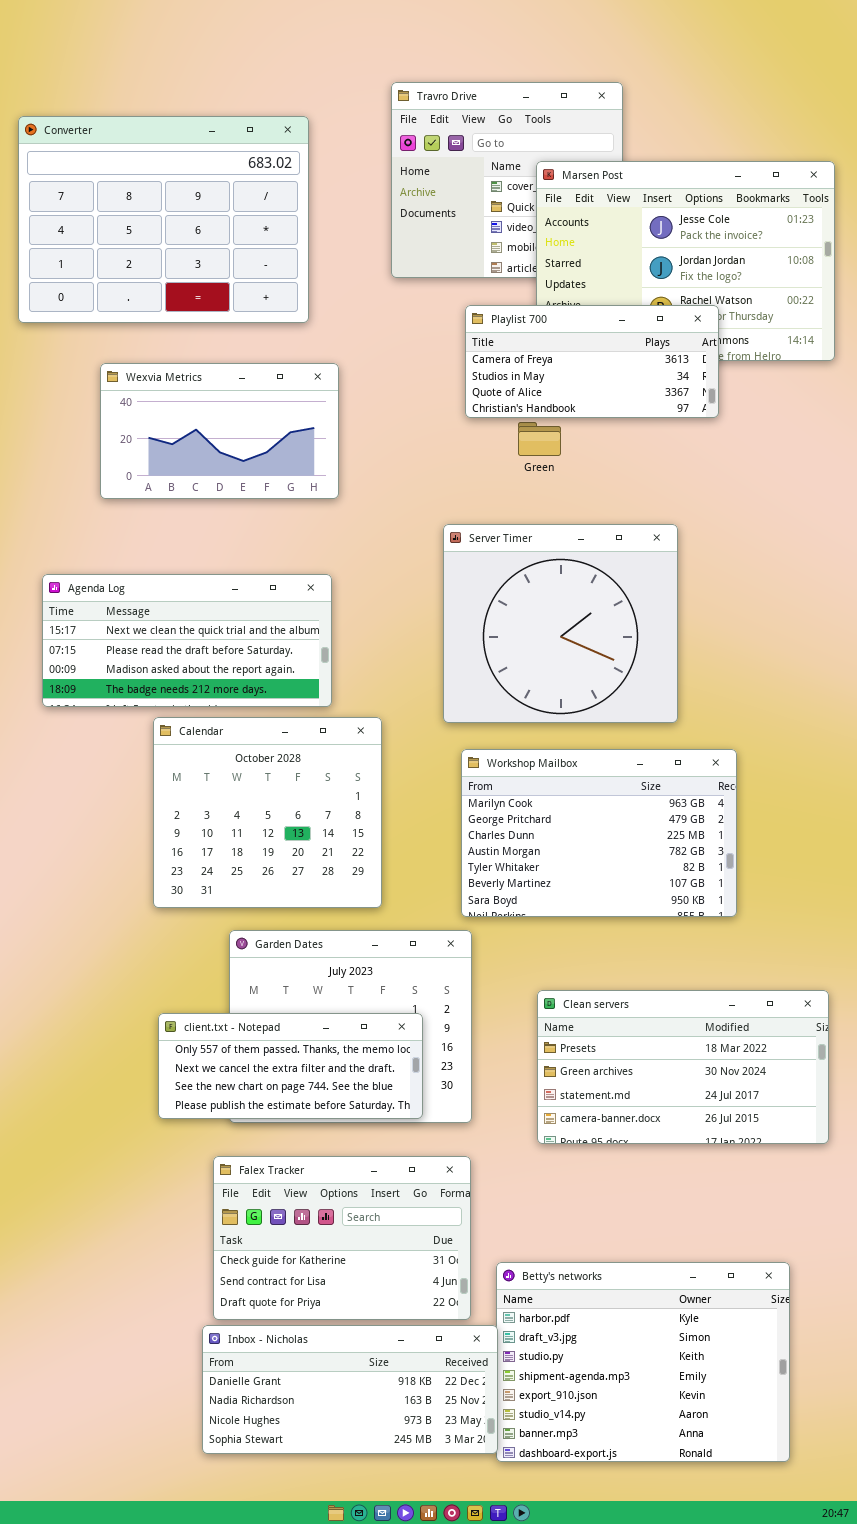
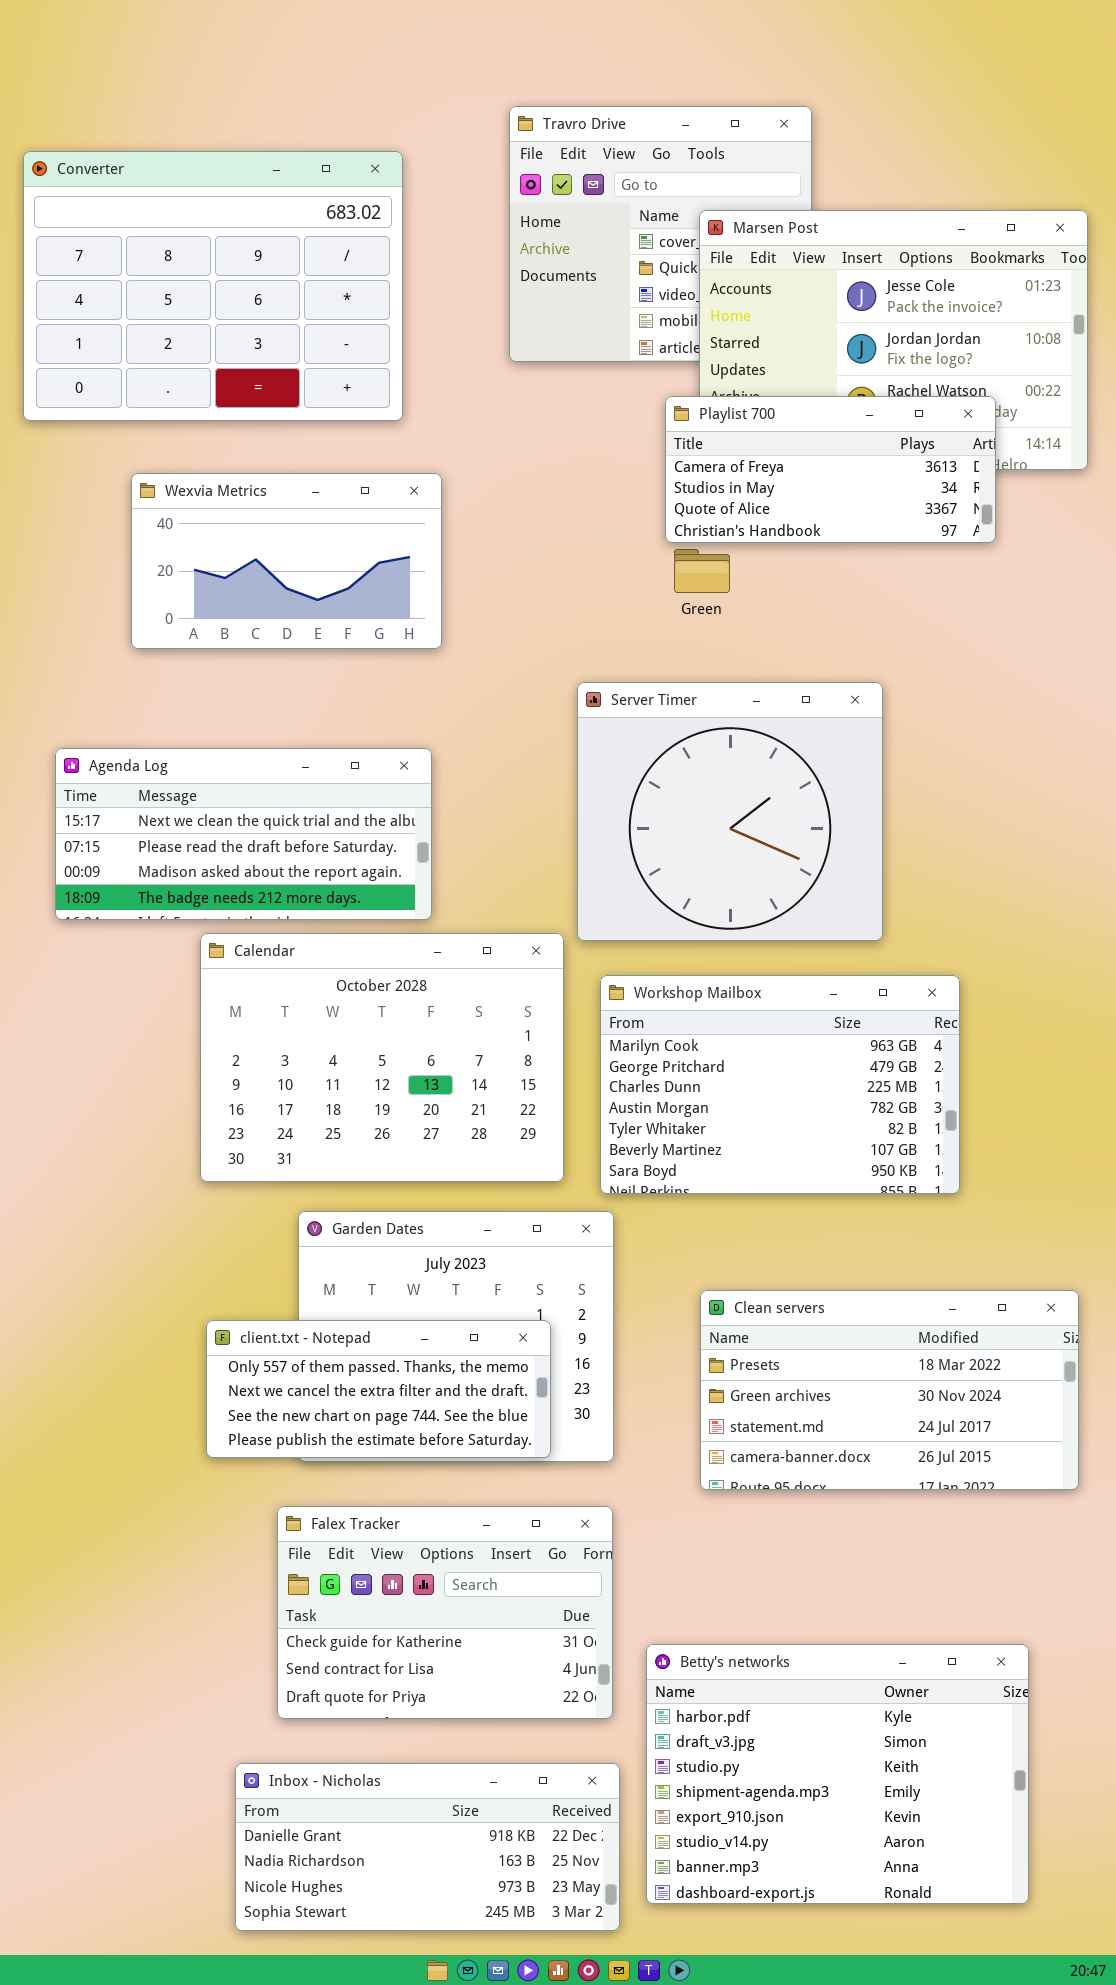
Playlist 700: [465,305,719,418] -> [665,396,996,543], moved
Calendar: [153,717,382,908] -> [200,933,564,1182], resized
Inbox - Nicholas: [202,1325,498,1454] -> [235,1763,620,1931], moved

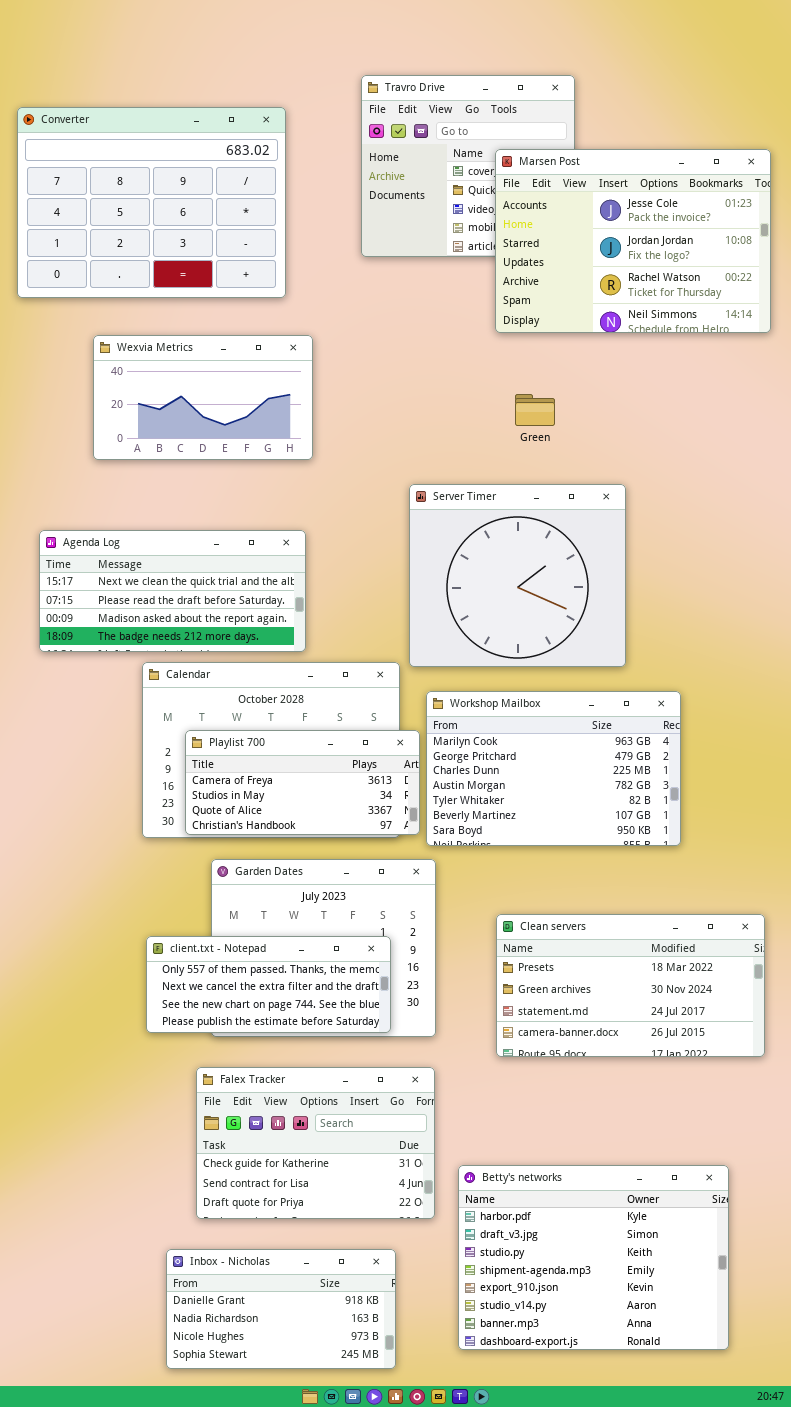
Playlist 700: [665,396,996,543] -> [185,730,420,835], moved
Green: [674,549,730,593] -> [515,394,555,426], moved
Inbox - Nicholas: [235,1763,620,1931] -> [166,1249,396,1369], resized

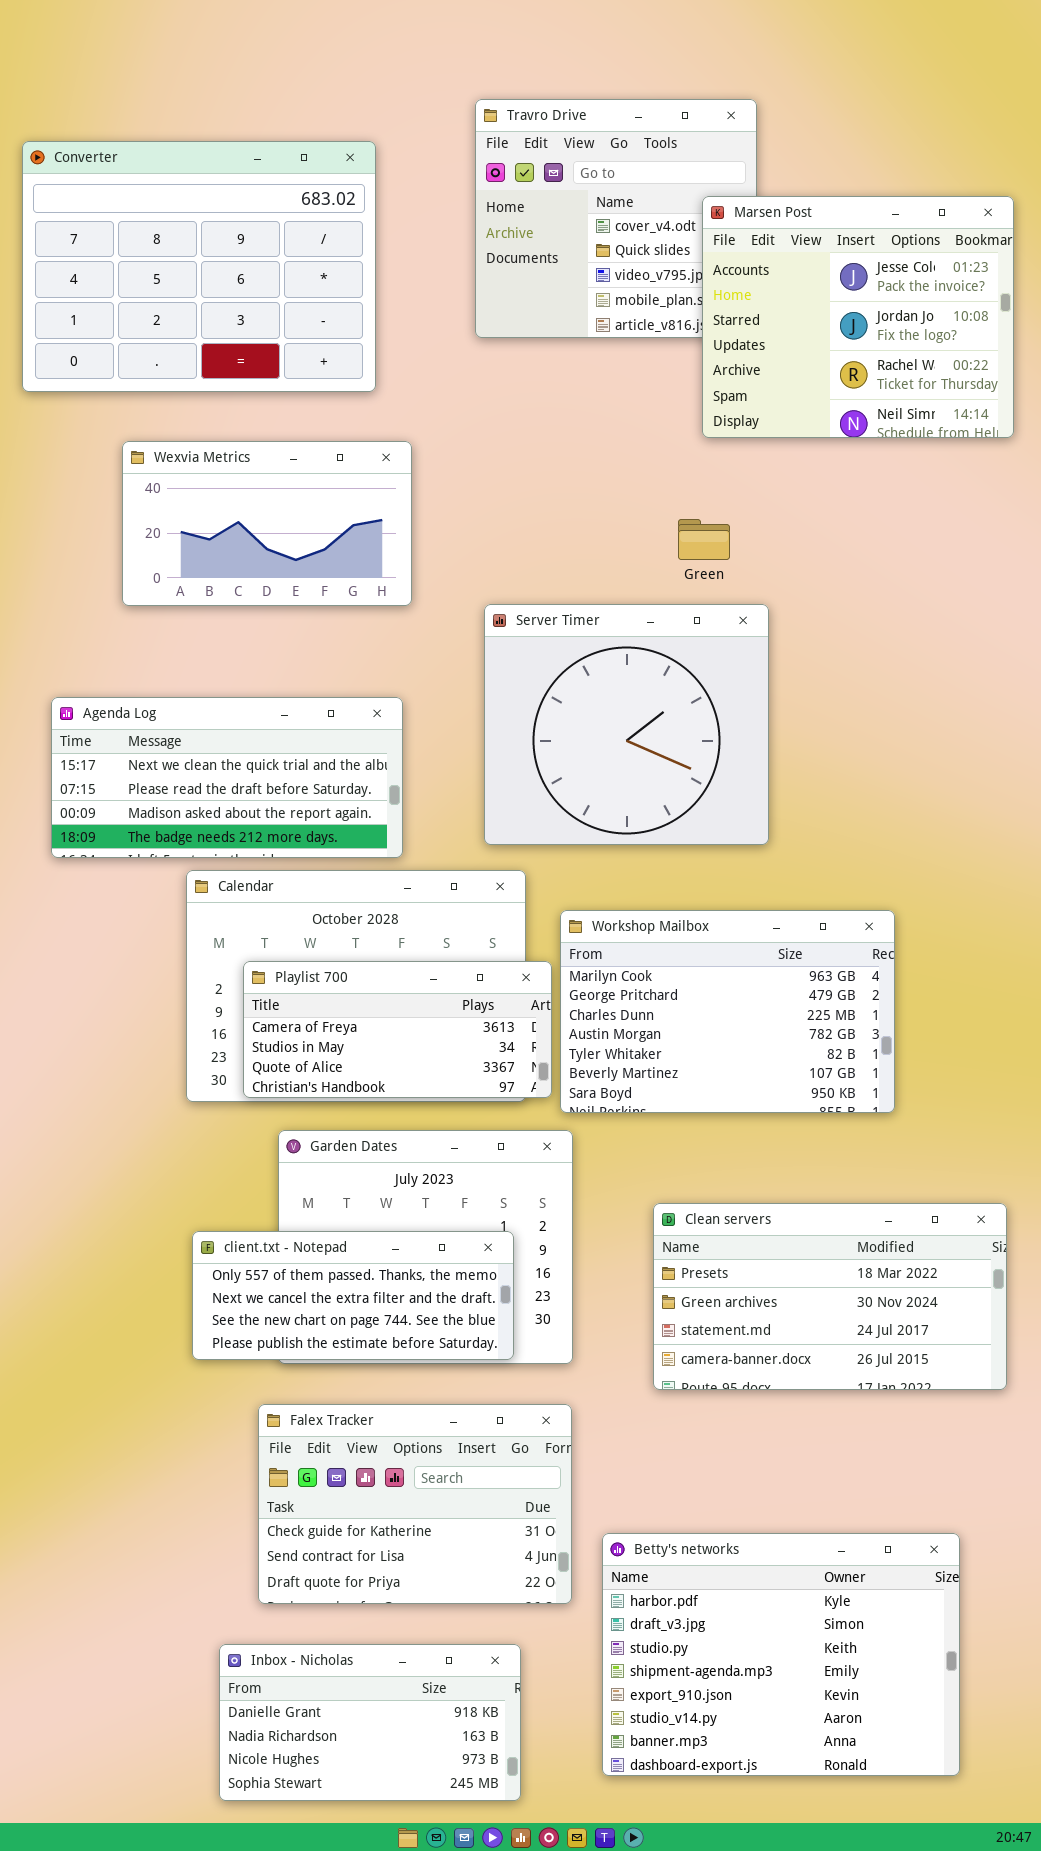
Marsen Post: [495,149,771,333] -> [702,196,1014,438], resized
Server Timer: [409,484,626,667] -> [484,604,769,845], moved

